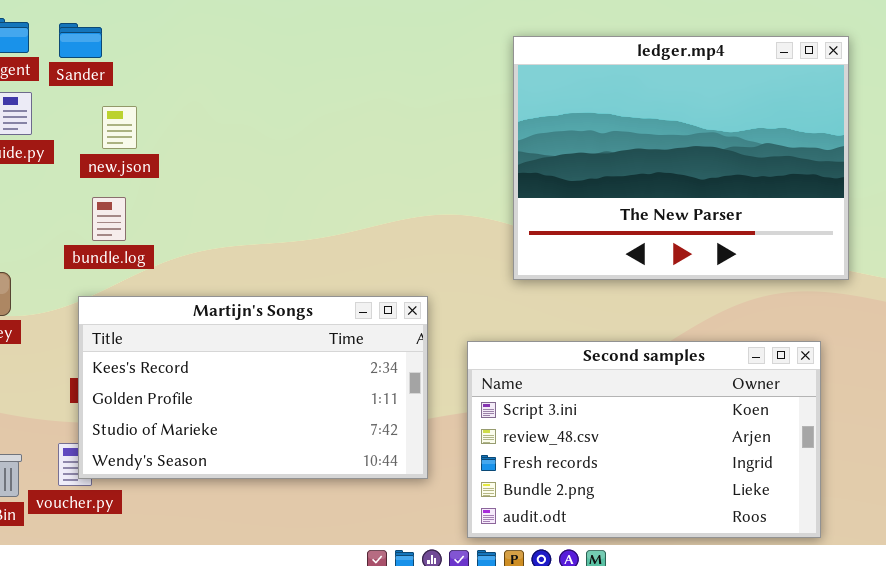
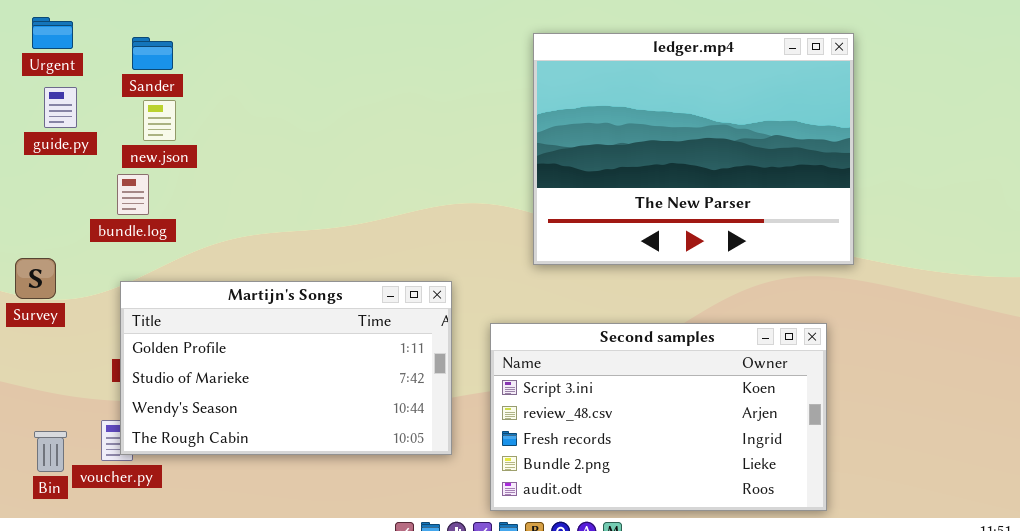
Sander: [59,23,102,58] -> [132,37,173,70], moved
bundle.log: [92,197,126,241] -> [117,174,149,215], moved
Martijn's Songs: [78,296,428,479] -> [120,281,452,455], scrolled down 1 row

